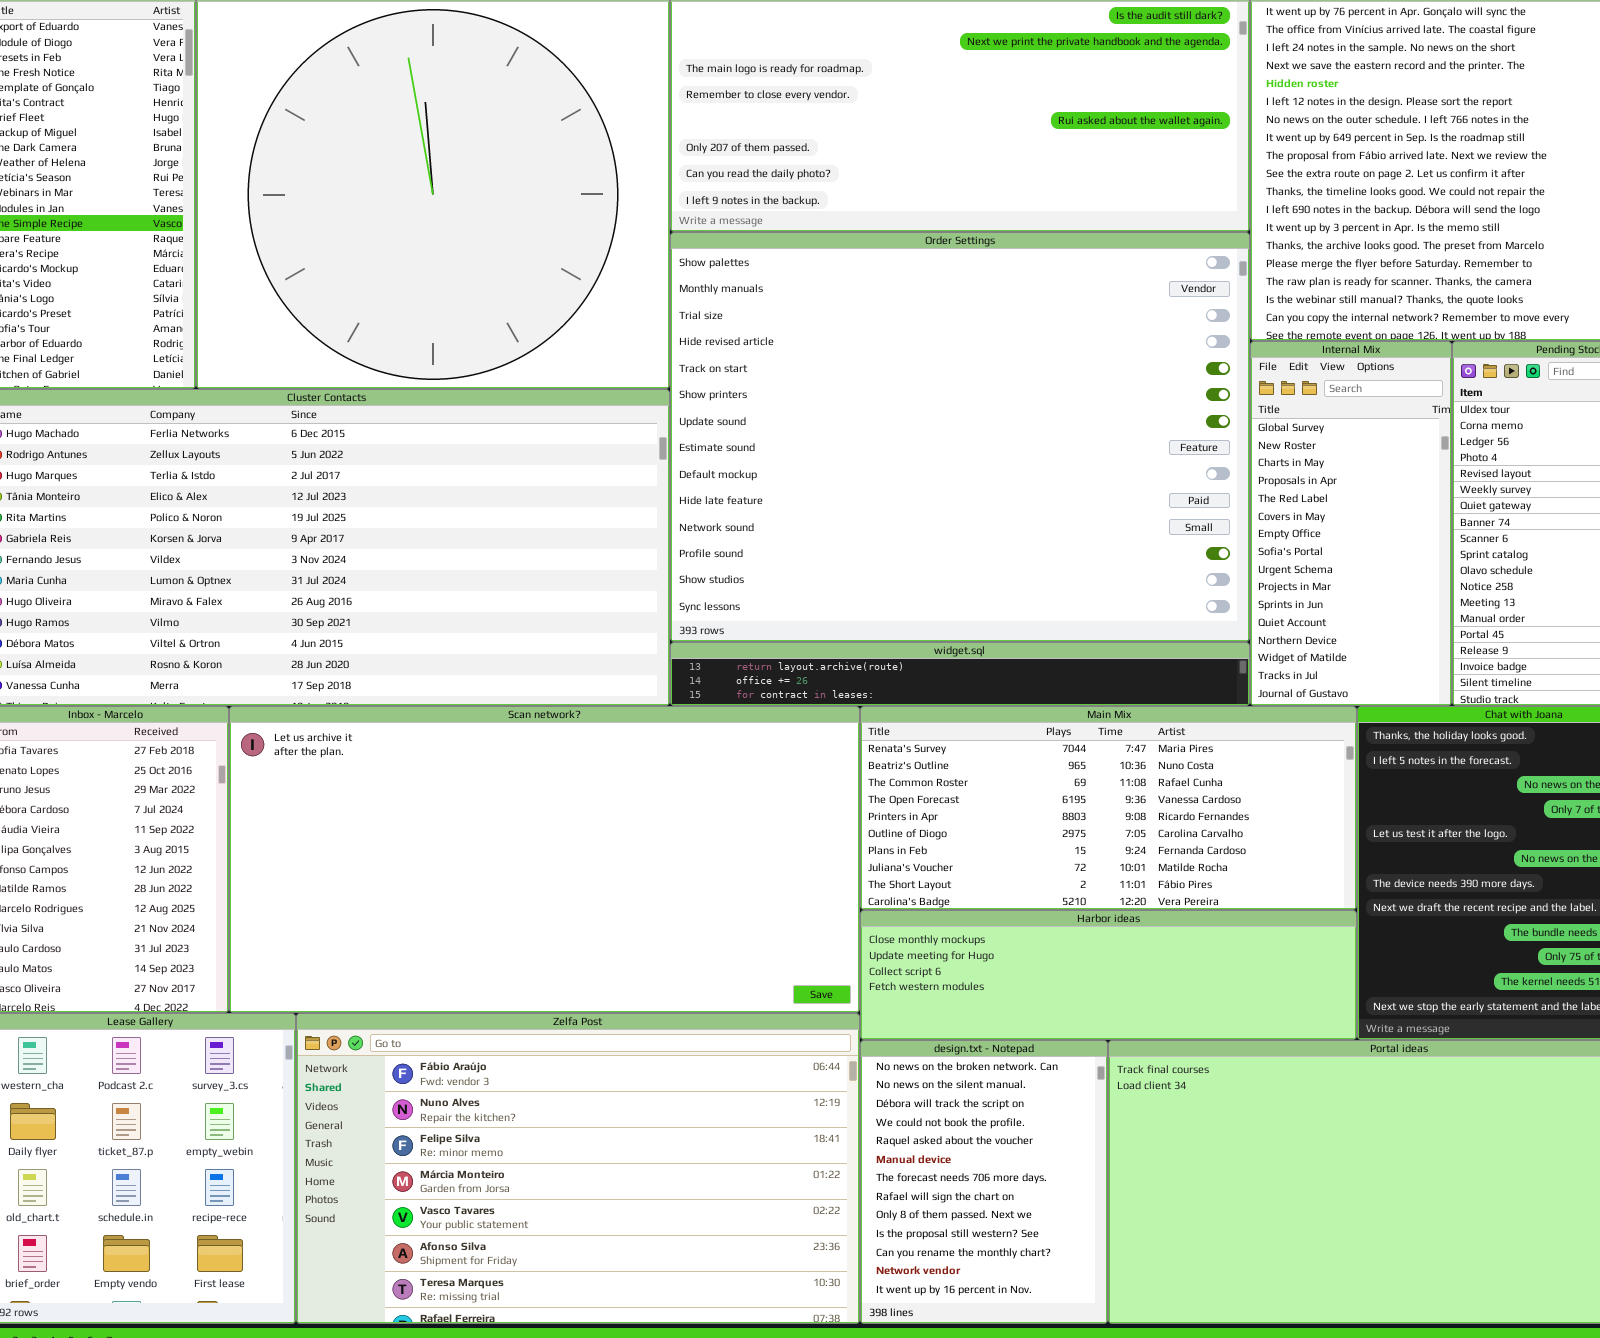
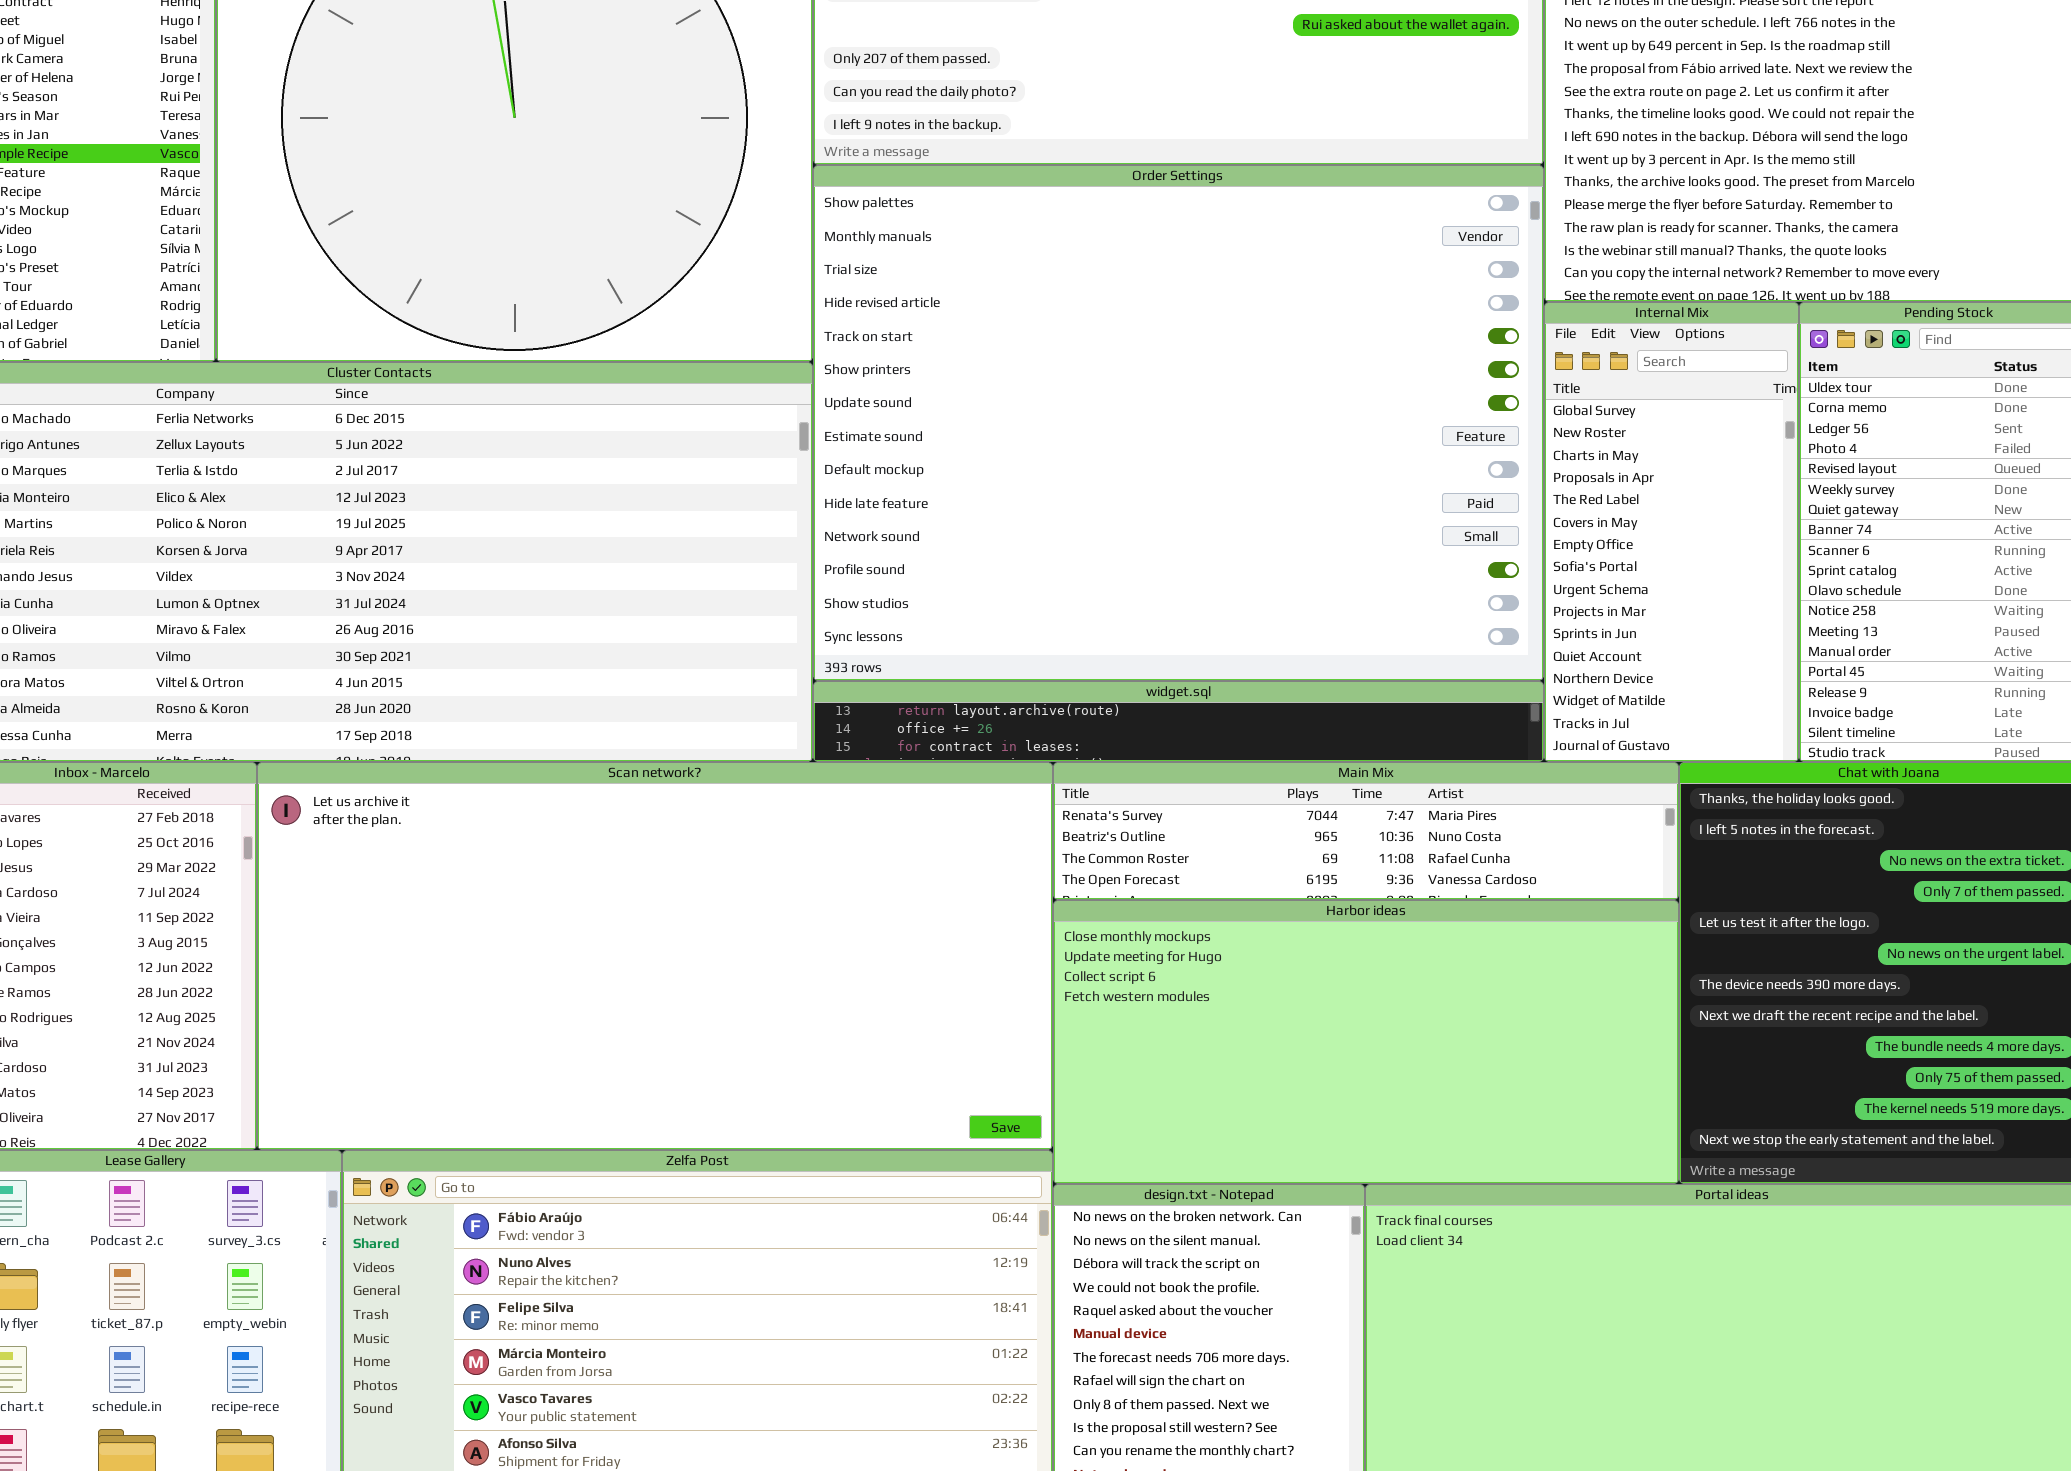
Main Mix: [860,706,1357,910] -> [1053,762,1679,900], resized
Harbor ideas: [860,910,1357,1040] -> [1053,900,1679,1184], resized

